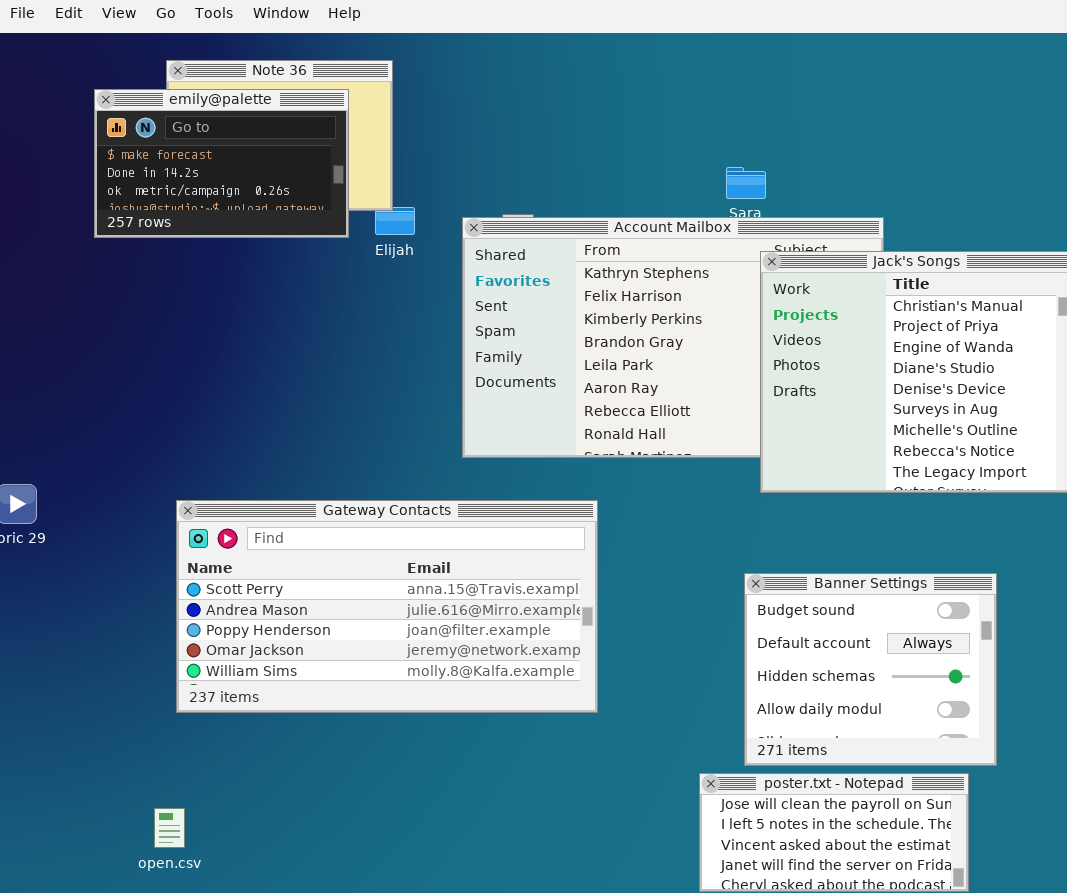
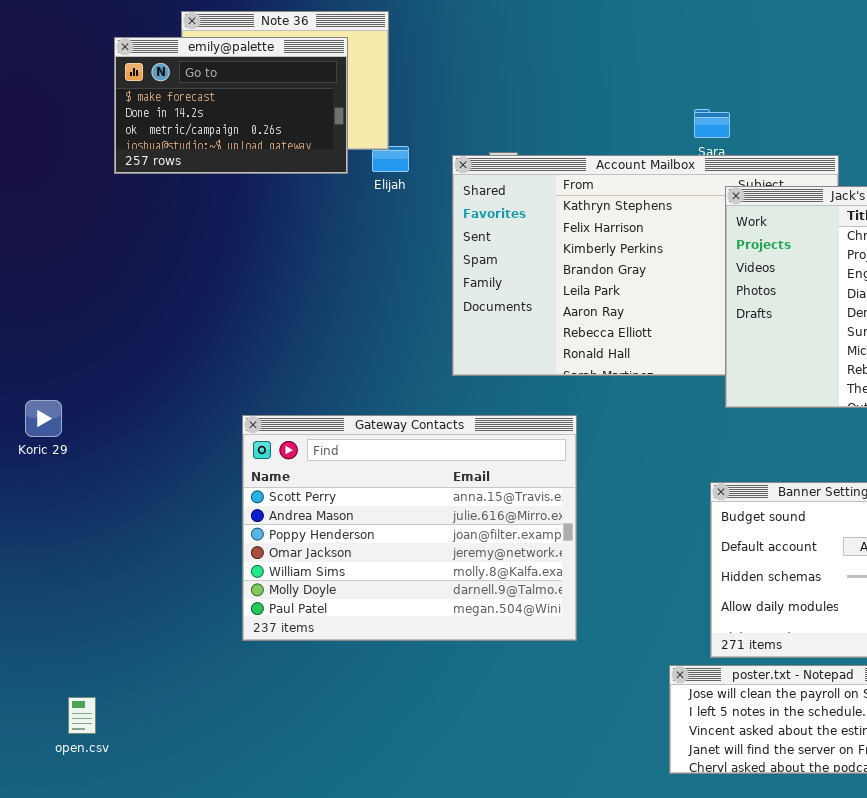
Gateway Contacts: [176,500,598,713] -> [242,415,577,641], resized
open.csv: [154,808,185,848] -> [68,697,96,734], moved

